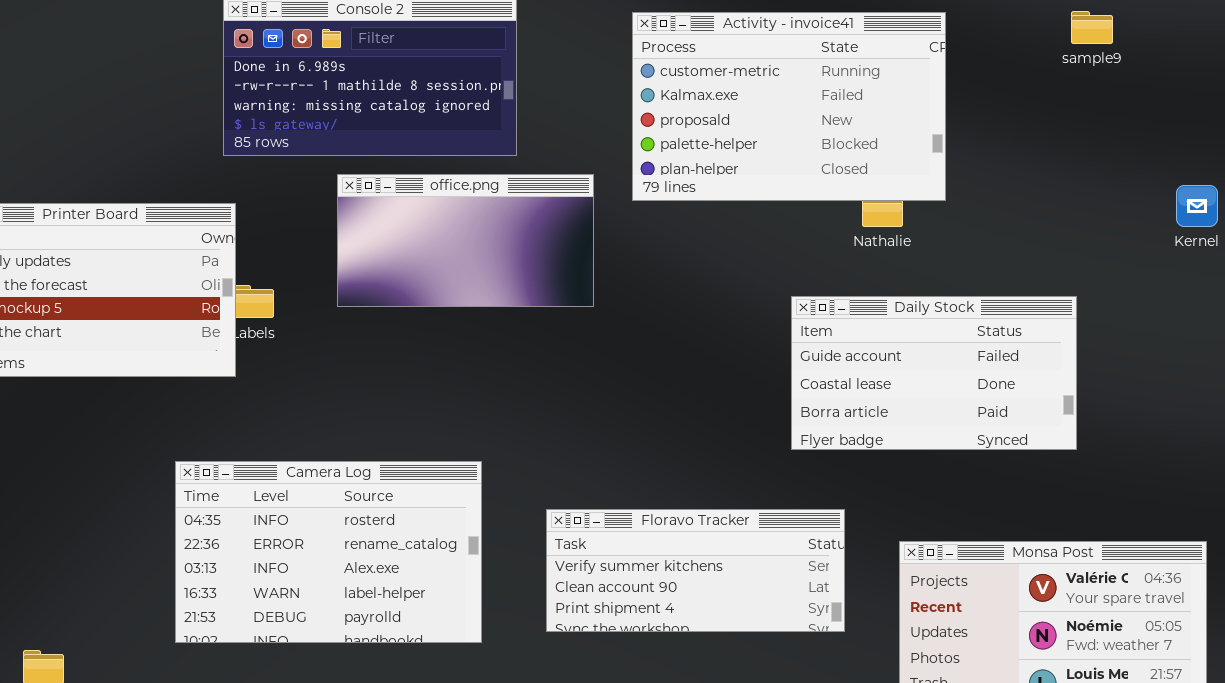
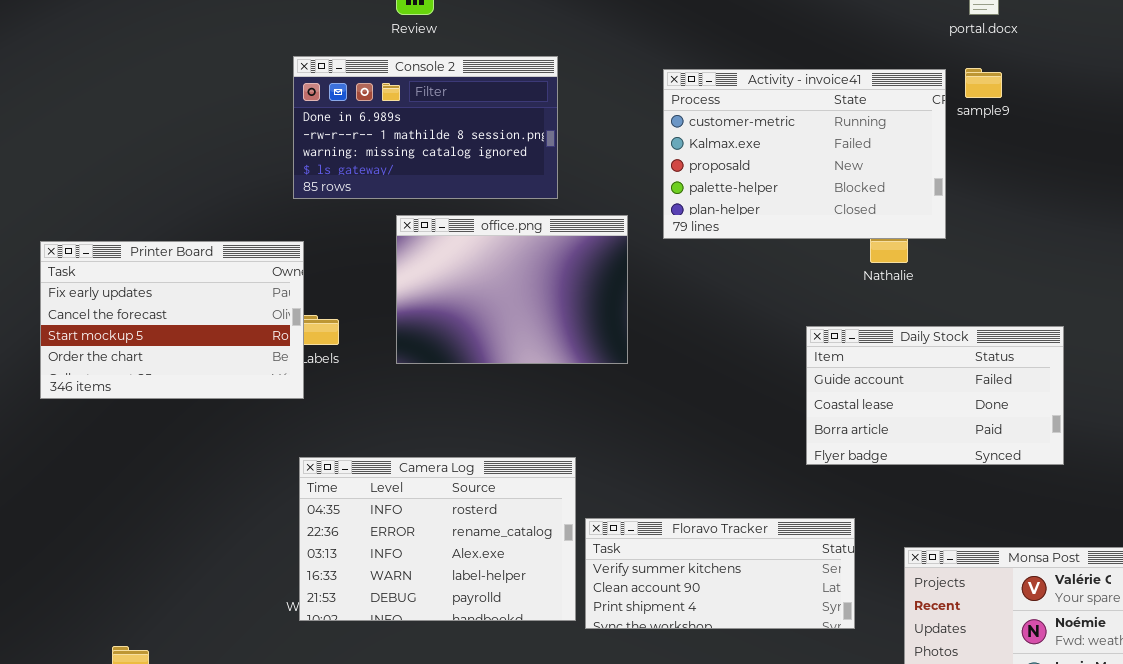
sample9: [1071,11,1113,44] -> [965,68,1002,98], moved
office.png: [337,174,594,307] -> [396,215,628,364], resized
Camera Log: [175,461,482,643] -> [299,457,576,621], moved

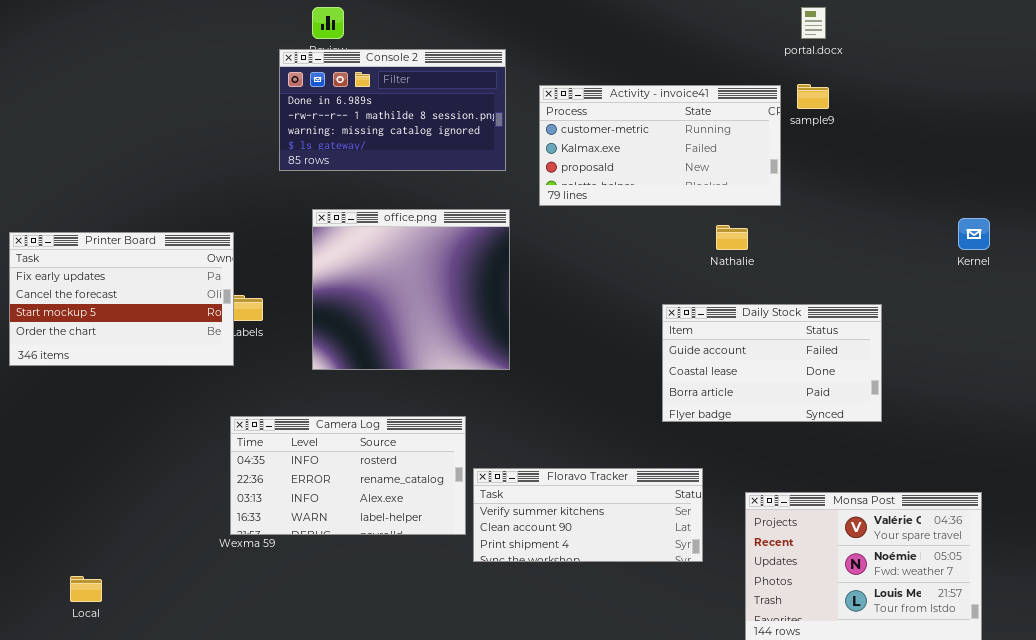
Console 2: [293,56,558,199] -> [279,49,506,171], moved
Activity - invoice41: [663,69,946,239] -> [539,85,781,206], resized
office.png: [396,215,628,364] -> [312,209,510,370], resized
Camera Log: [299,457,576,621] -> [230,416,466,535], resized

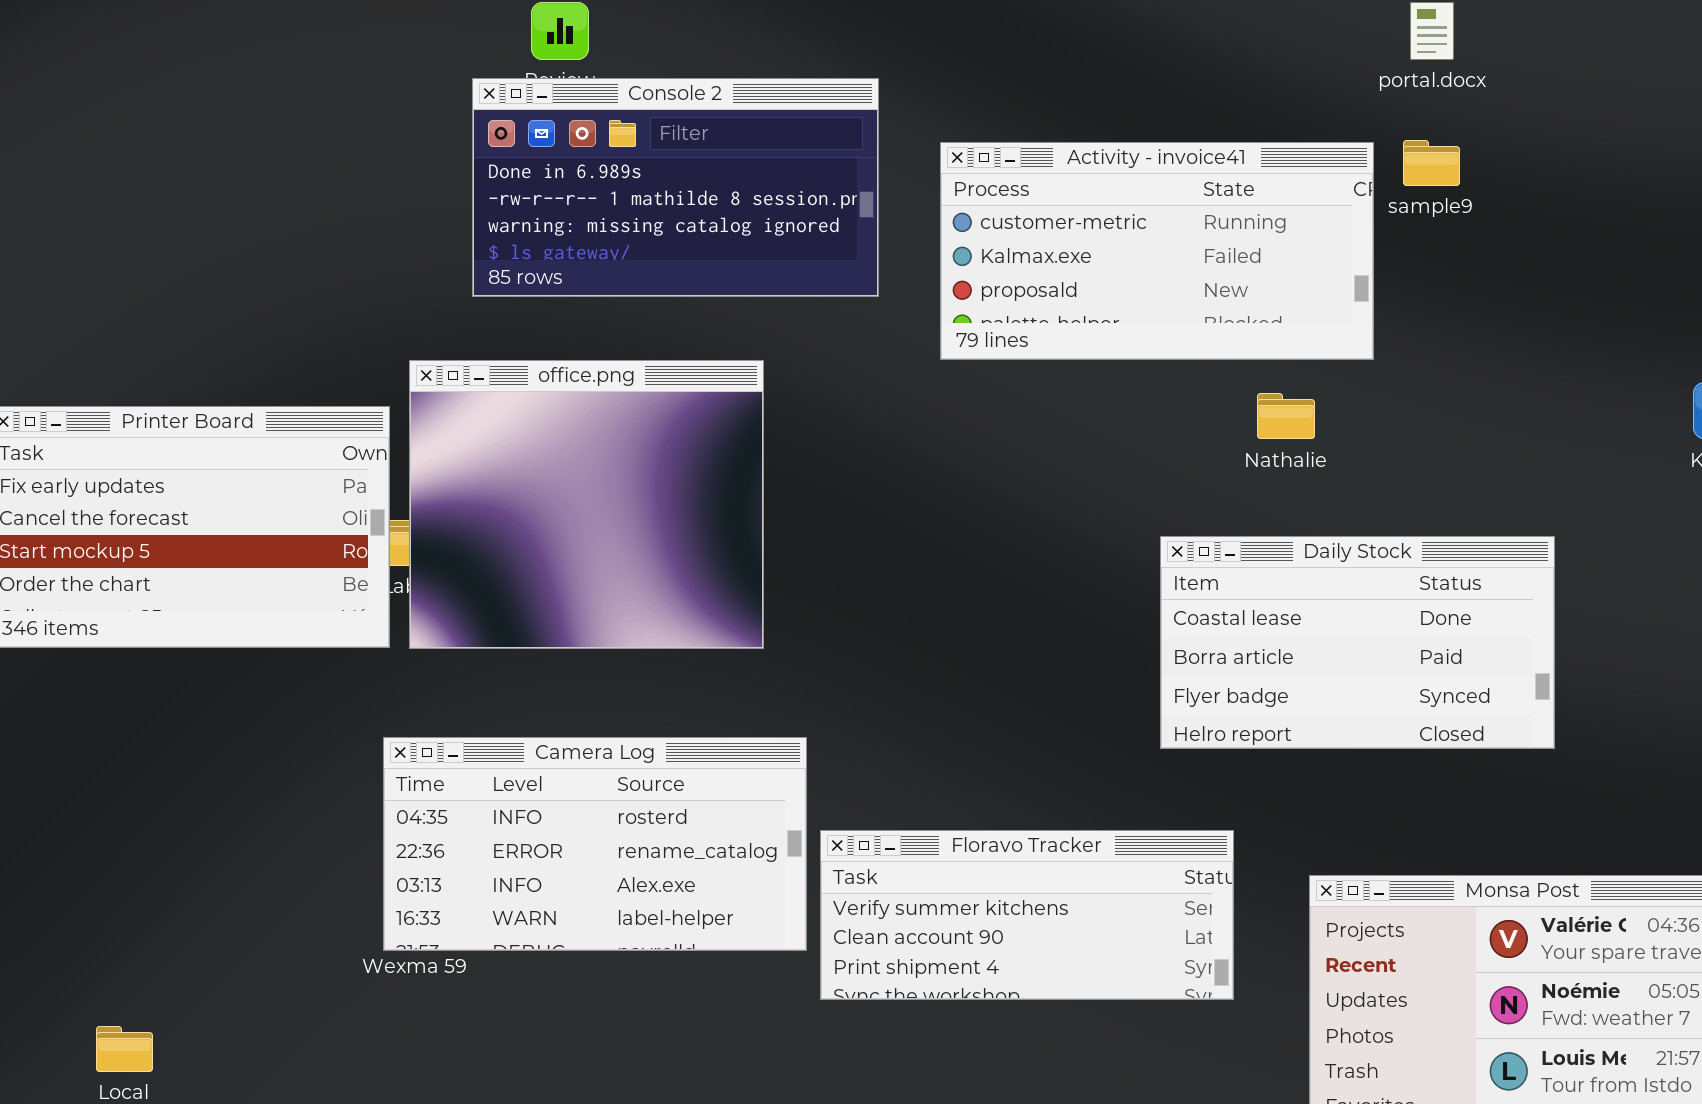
office.png: [312,209,510,370] -> [409,360,764,649], moved
Daily Stock: [662,304,882,422] -> [1160,536,1555,749], scrolled down 1 row

